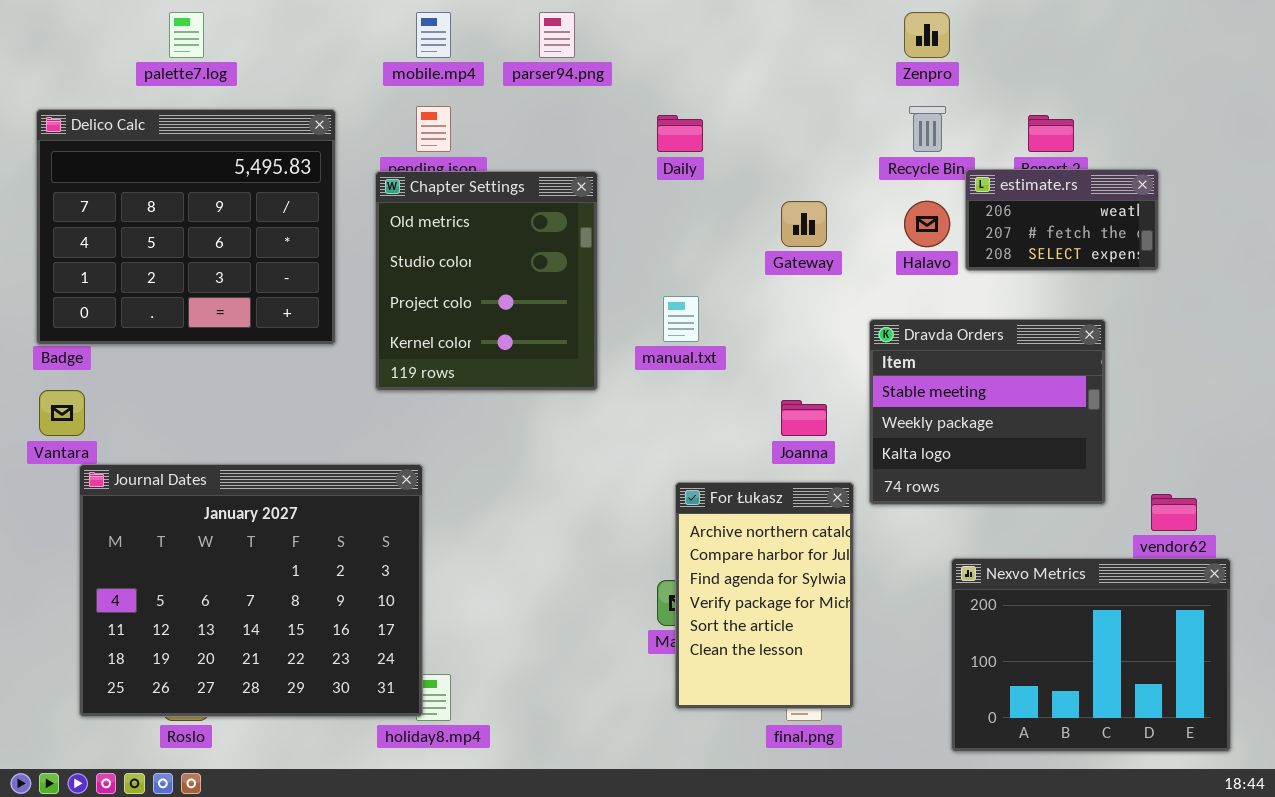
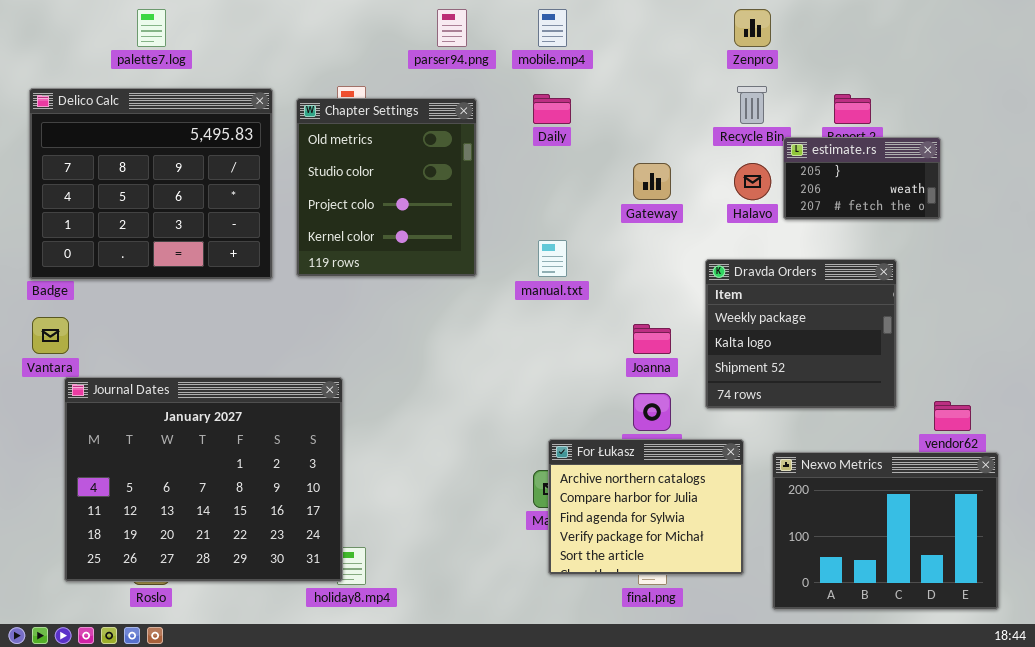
mobile.mp4: [416,12,451,58] -> [538,9,567,47], moved
estimate.rs: [965,169,1159,271] -> [783,137,941,220], scrolled up 1 row
Chapter Settings: [375,171,598,391] -> [296,98,477,277], moved
Dravda Orders: [869,319,1106,505] -> [705,259,897,409], scrolled down 1 row
For Łukasz: [675,482,854,709] -> [548,439,744,575], resized

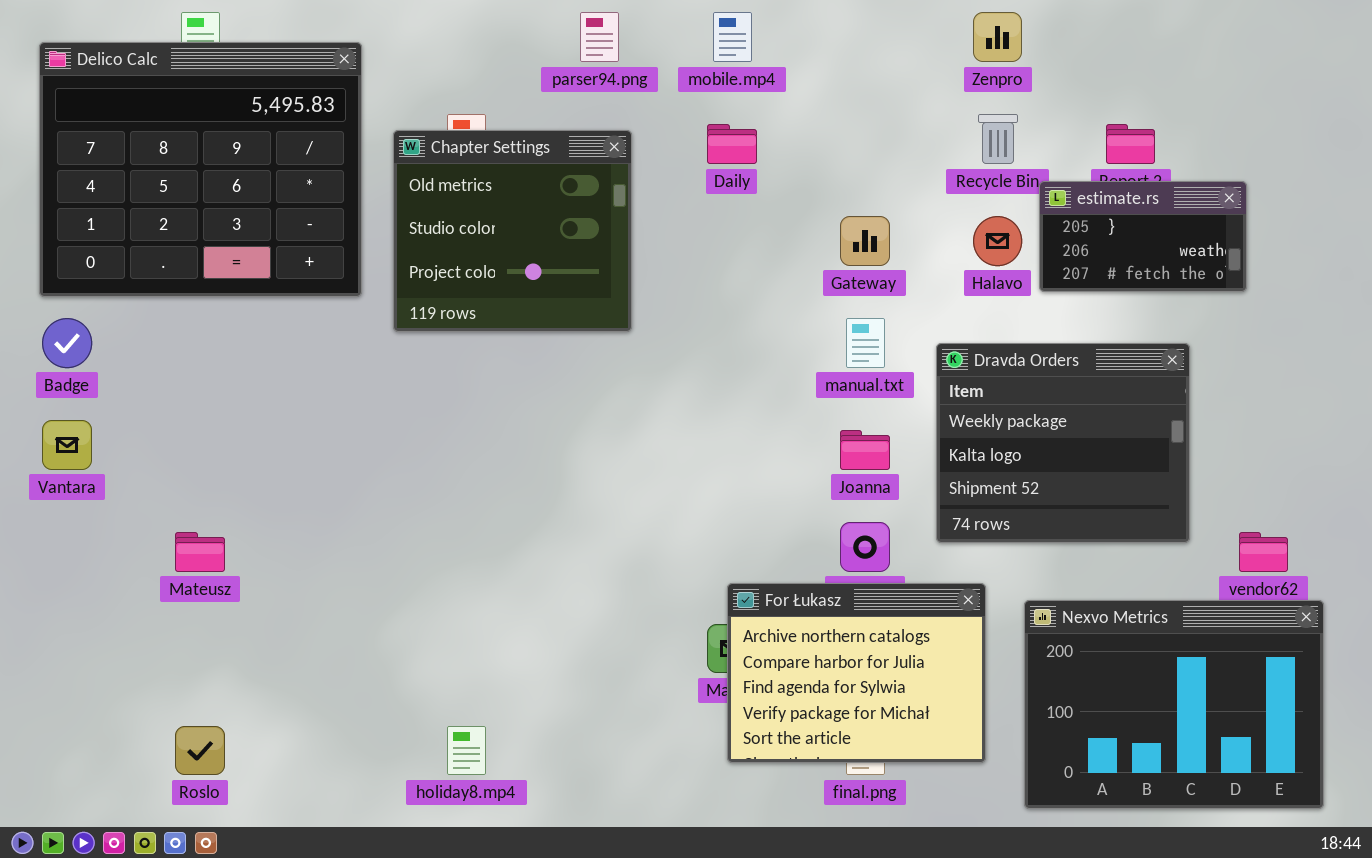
Delico Calc: [29,88,273,280] -> [39,42,362,297], moved
Chapter Settings: [296,98,477,277] -> [393,130,632,332], resized
manual.txt: [538,240,567,277] -> [846,318,885,368], moved
Journal Dates: [64,377,343,582] -> none, closed

